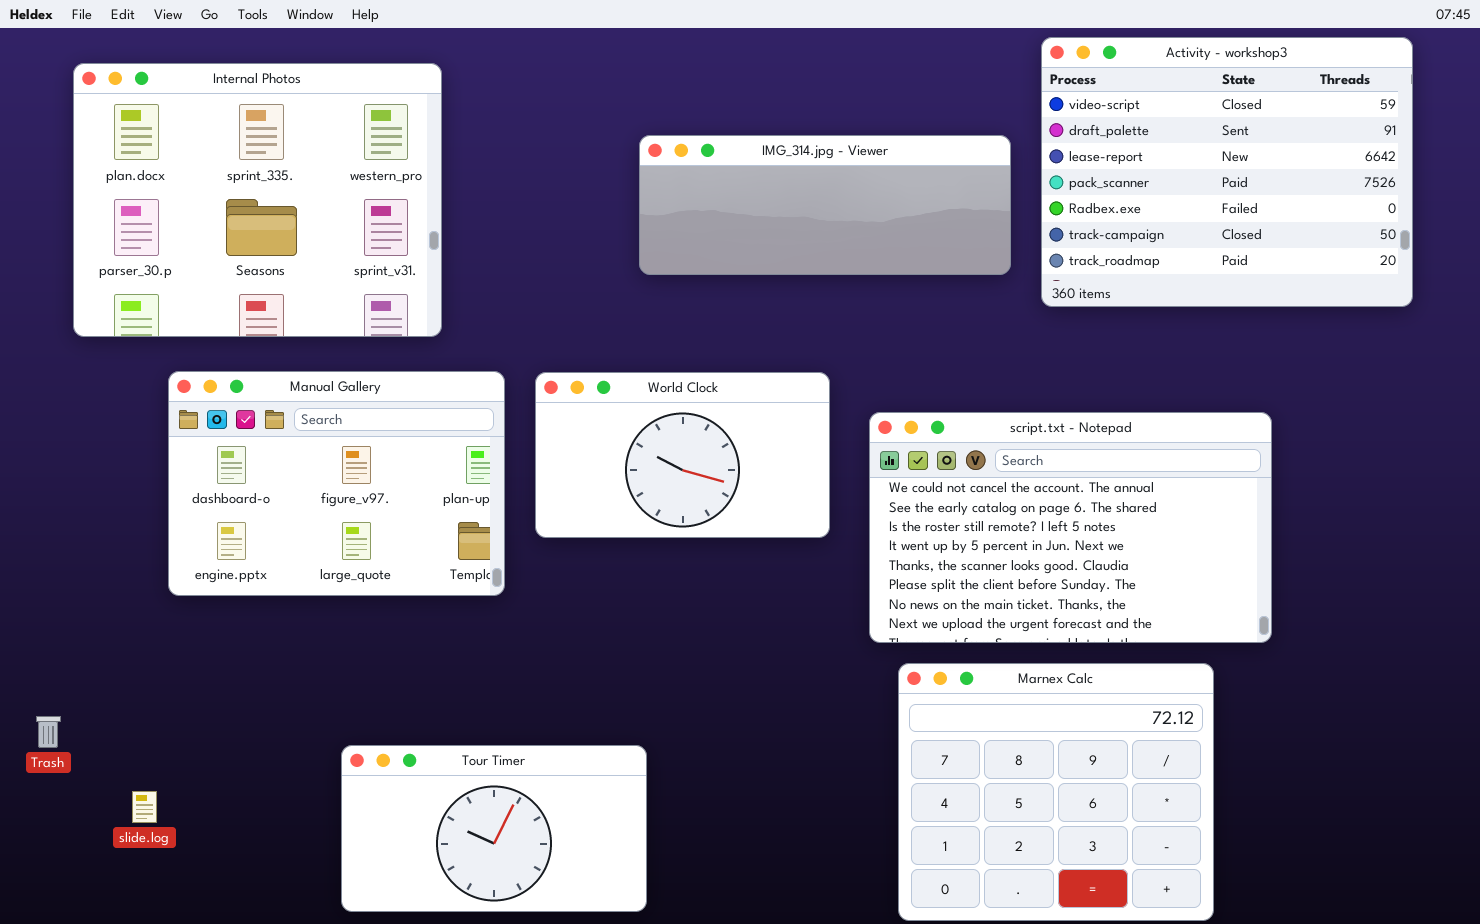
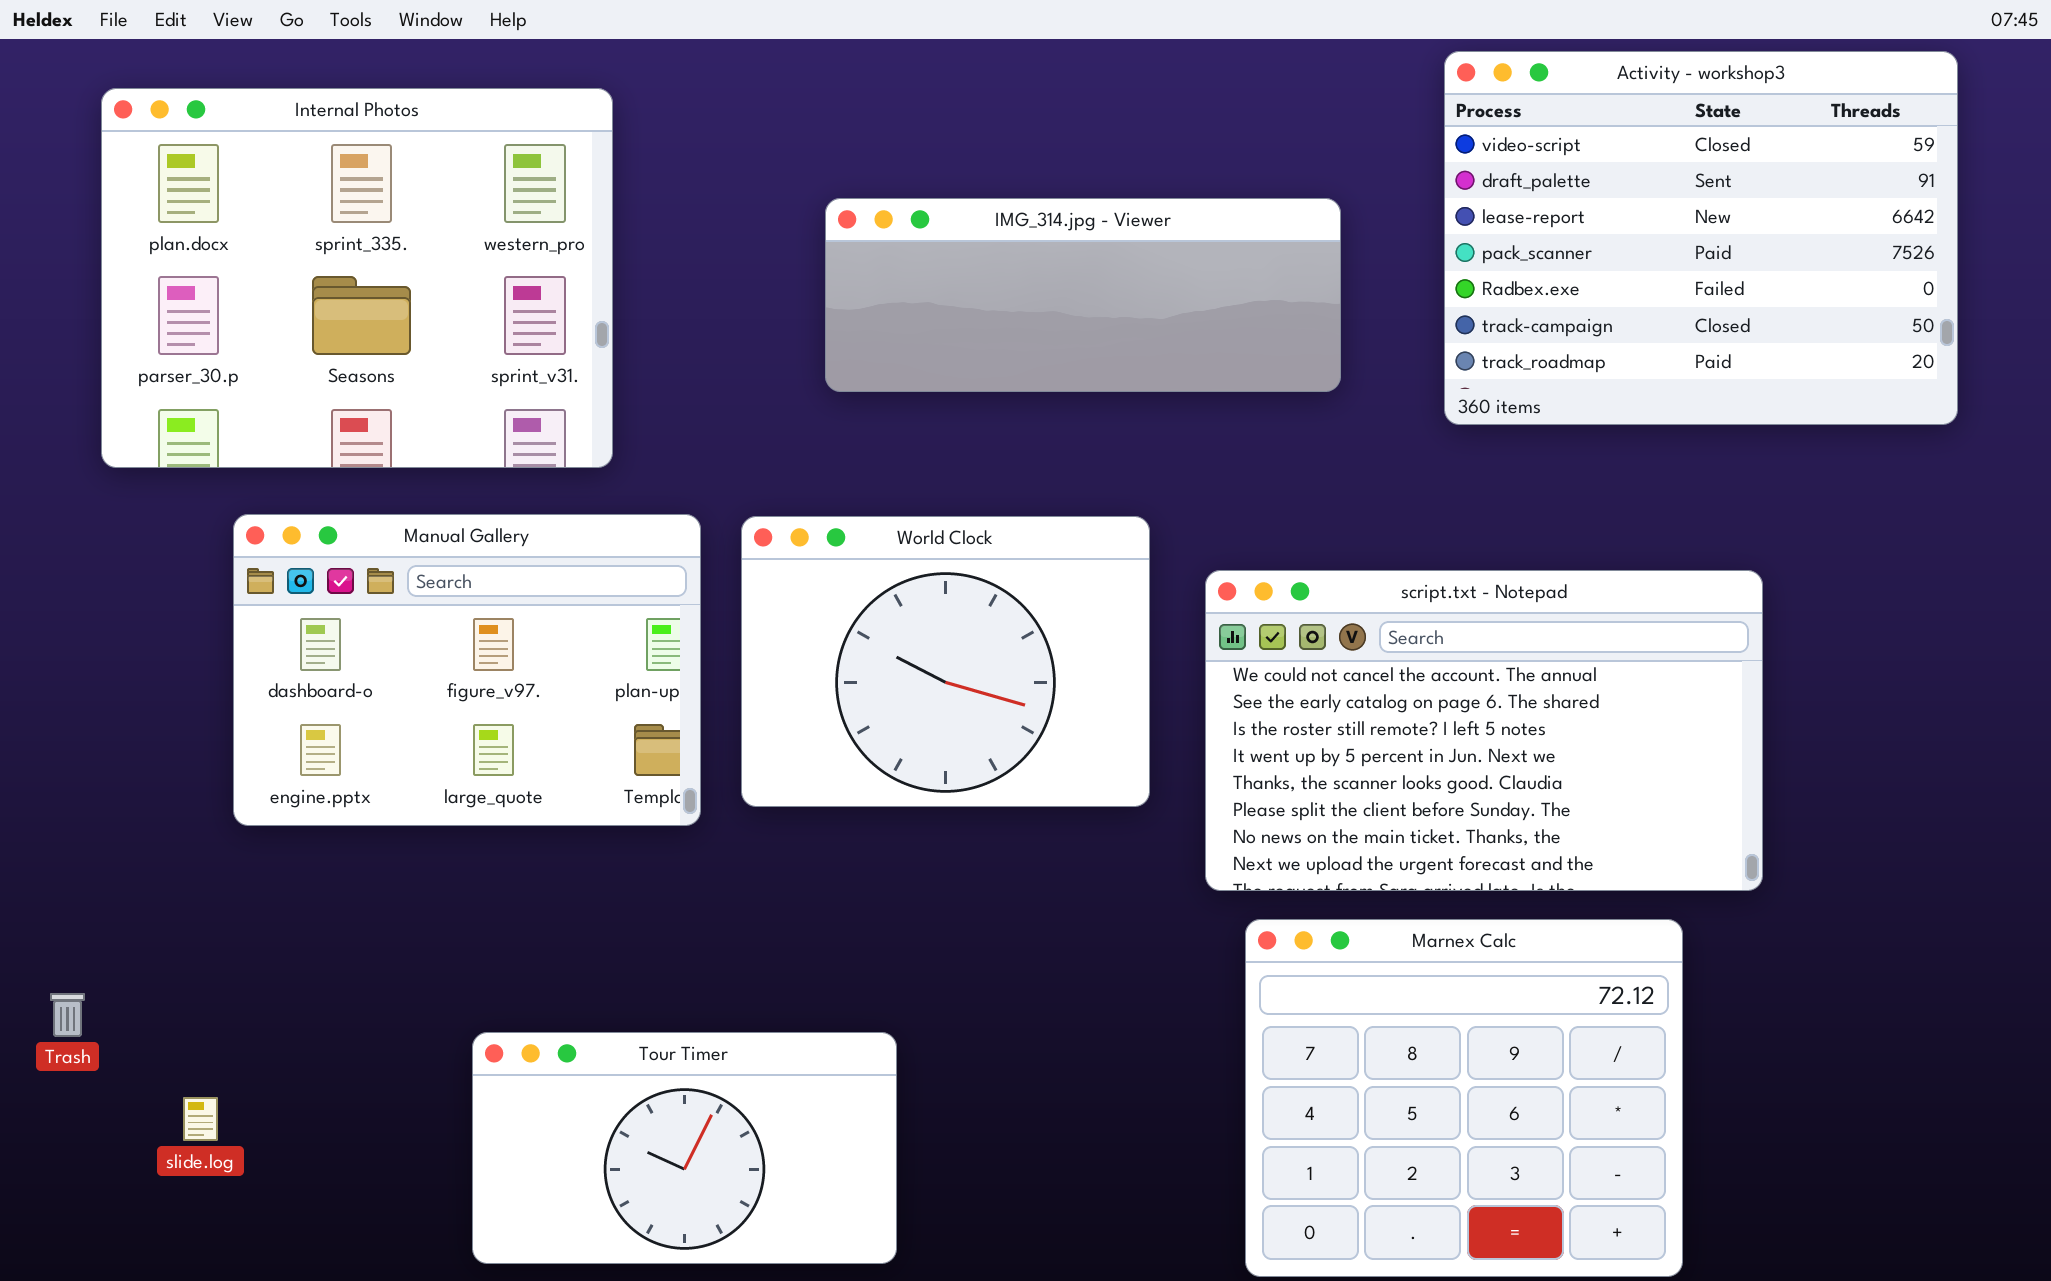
IMG_314.jpg - Viewer: [639,135,1011,275] -> [825,198,1341,392], moved
World Clock: [535,372,830,538] -> [741,516,1150,807], resized

